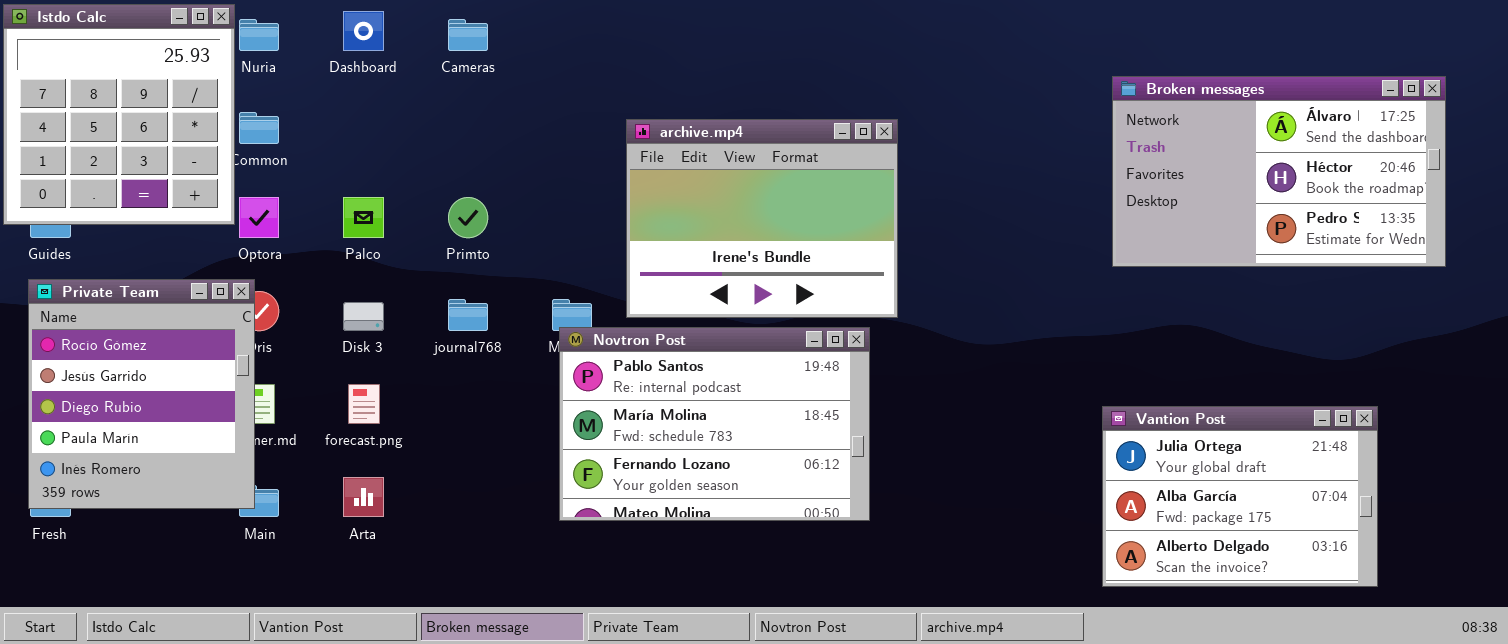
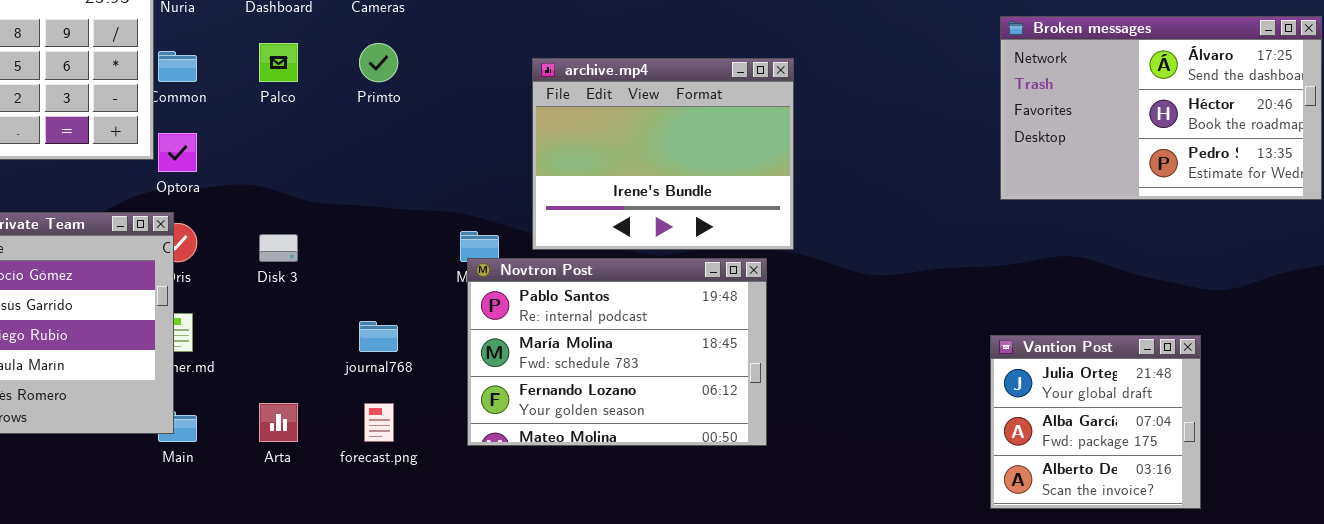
Palco: [343,197,384,238] -> [259,43,298,82], moved
Primto: [448,197,488,238] -> [359,43,398,82], moved
journal768: [448,299,488,331] -> [359,321,398,352], moved
forecast.png: [348,384,380,424] -> [364,403,394,442], moved
Vantion Post: [1102,406,1378,587] -> [990,335,1201,509], resized

